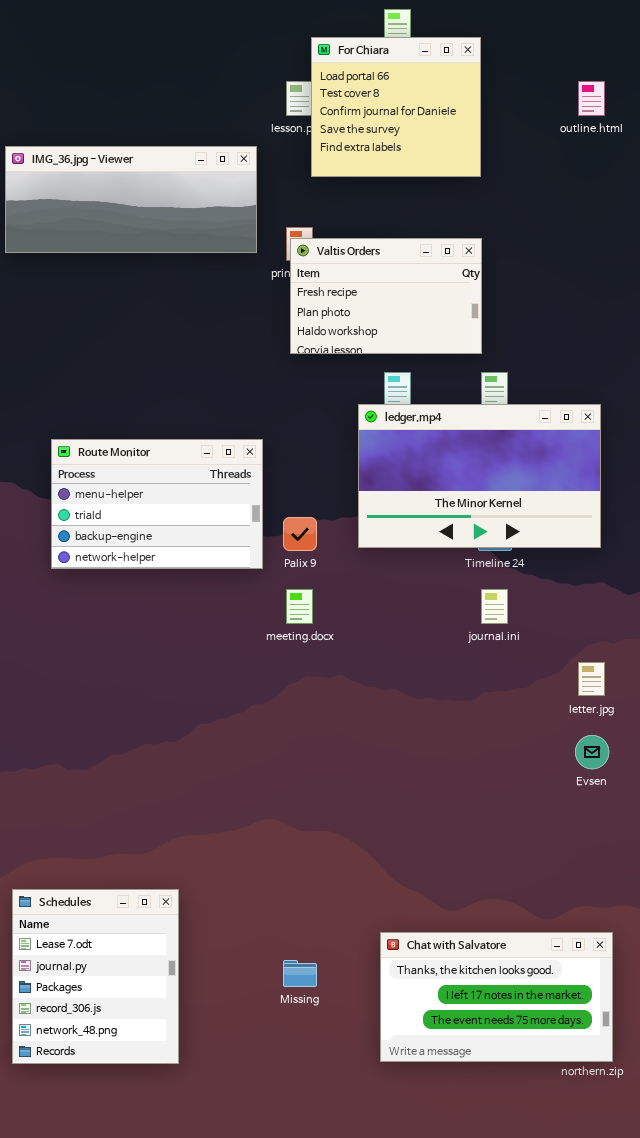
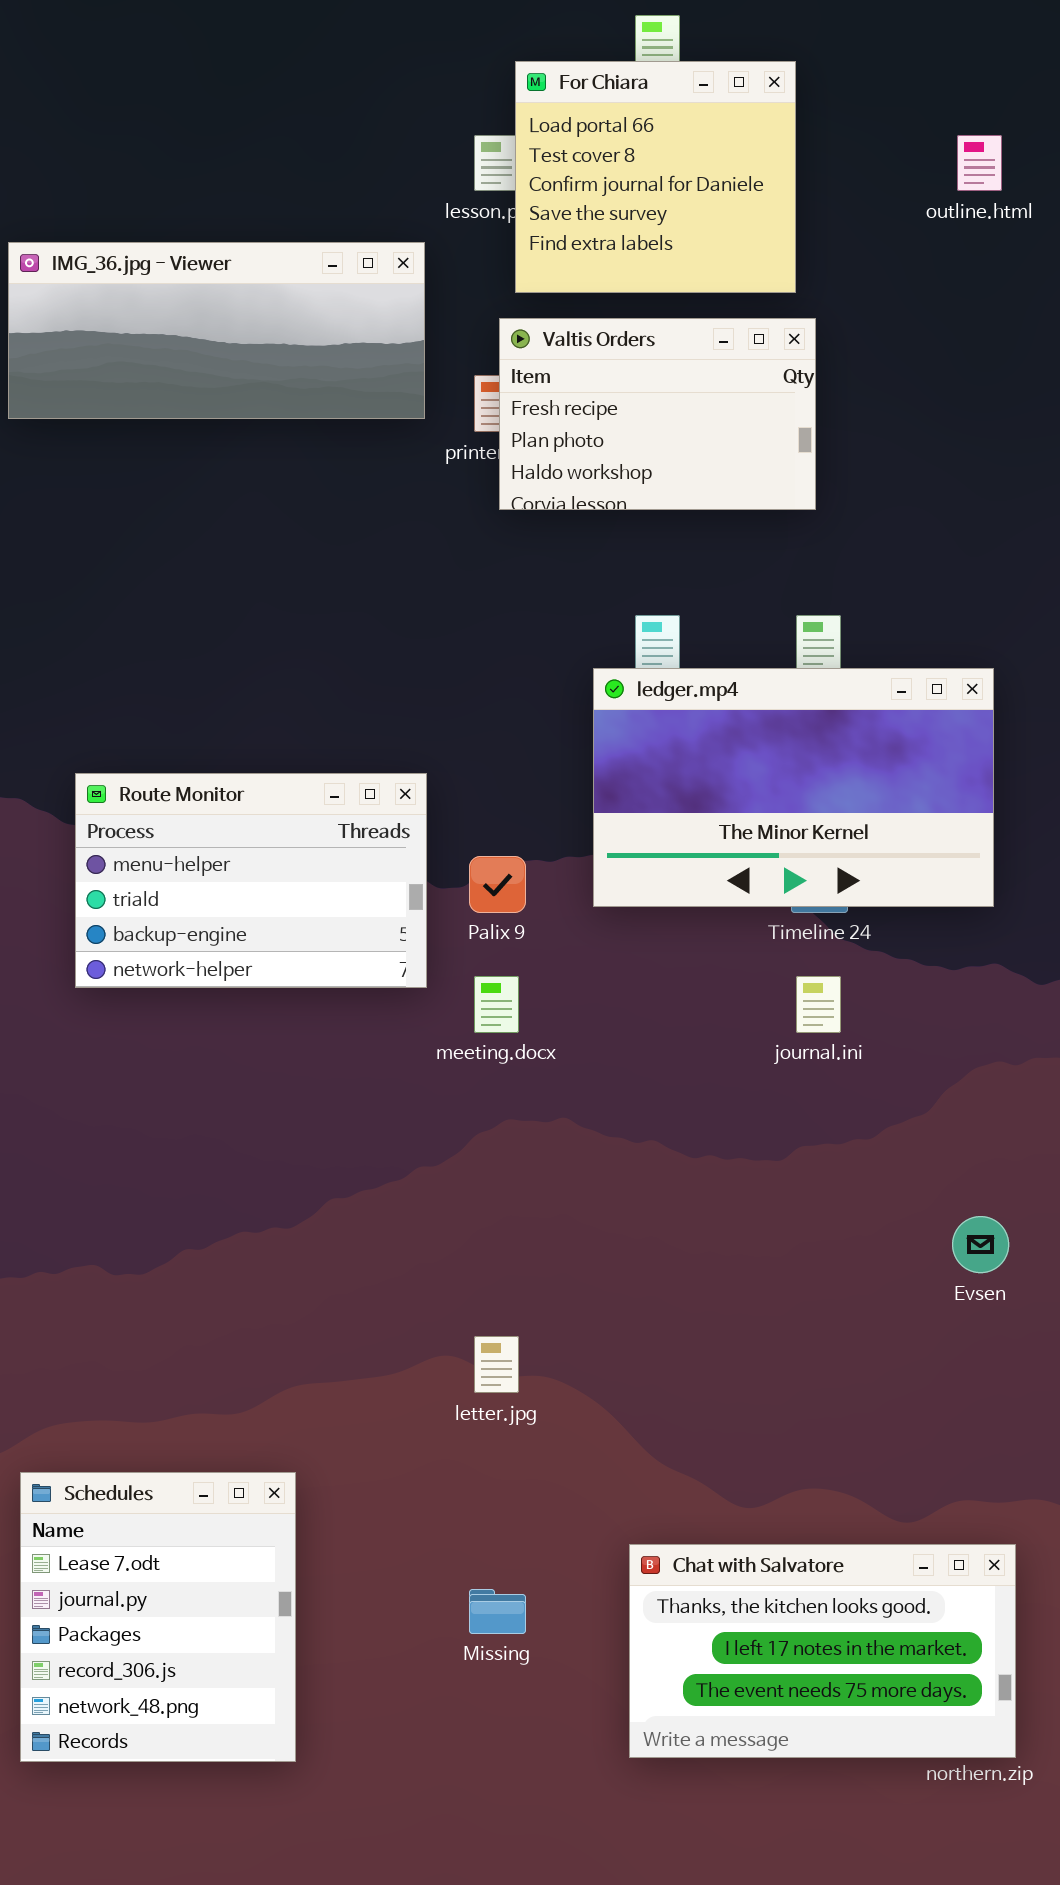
Valtis Orders: [290,238,482,354] -> [499,318,816,510], moved
Route Monitor: [51,439,263,569] -> [75,773,427,988], moved
letter.jpg: [578,662,605,696] -> [474,1336,519,1393], moved

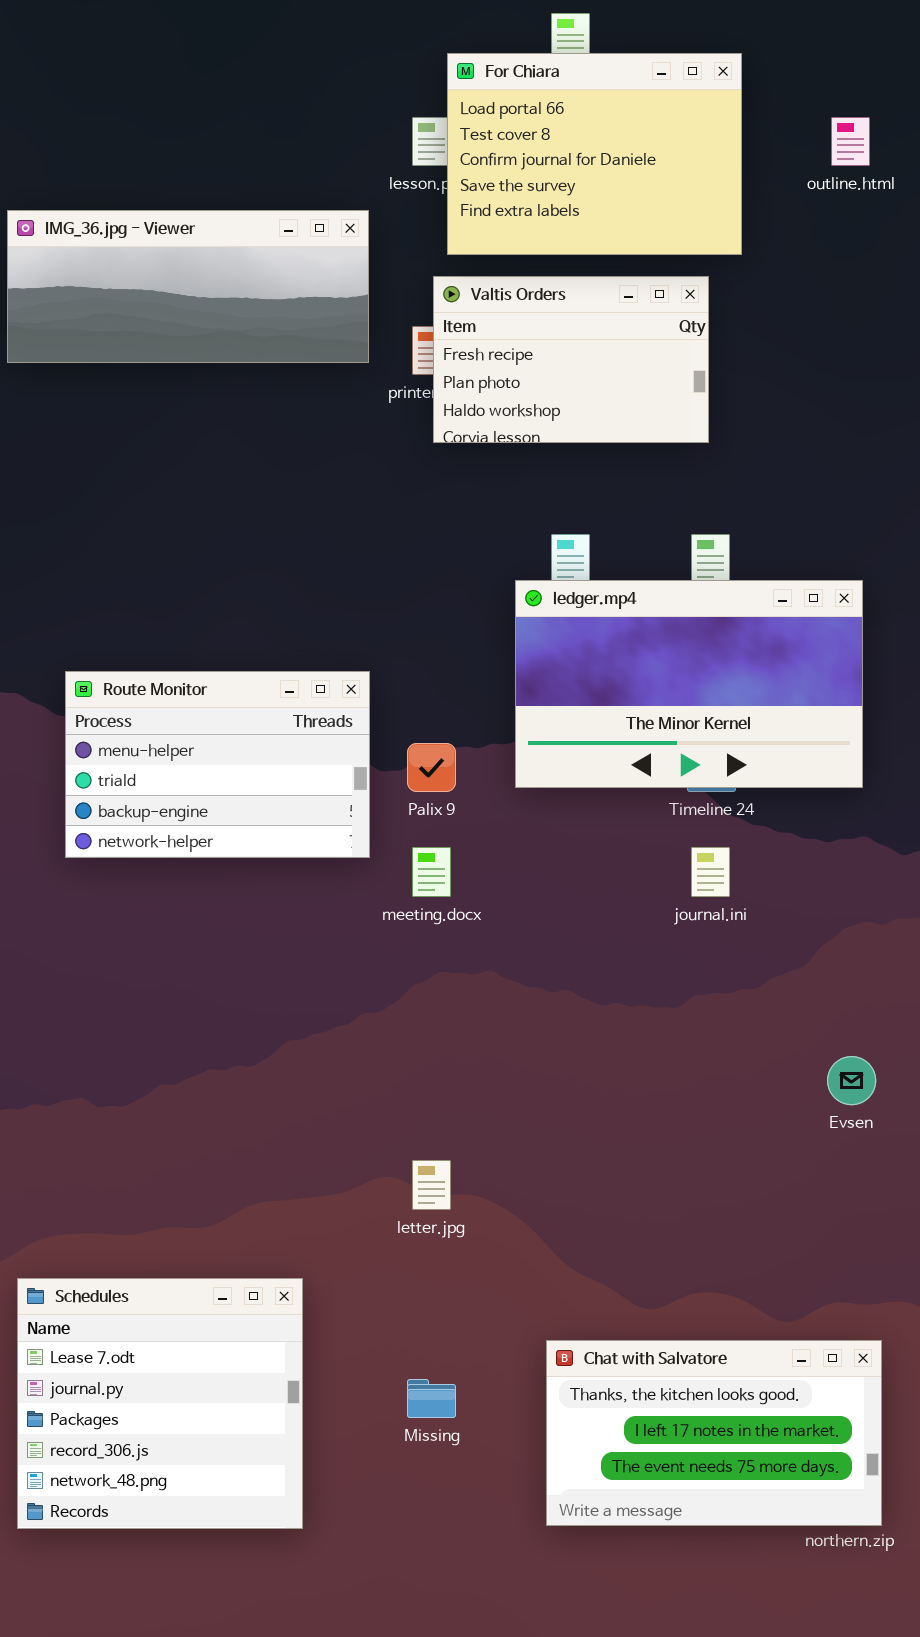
For Chiara: [515,61,796,293] -> [447,53,742,255], resized
Schedules: [20,1472,296,1762] -> [17,1278,303,1529], resized

